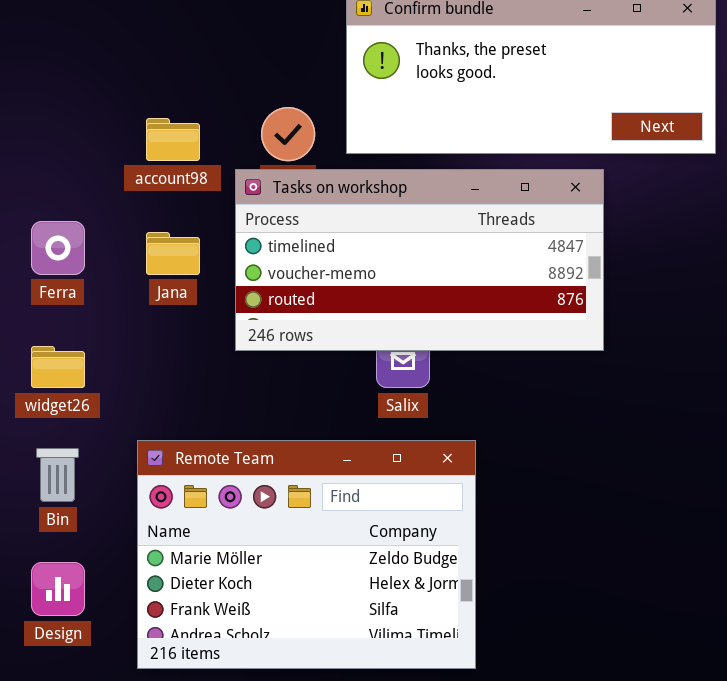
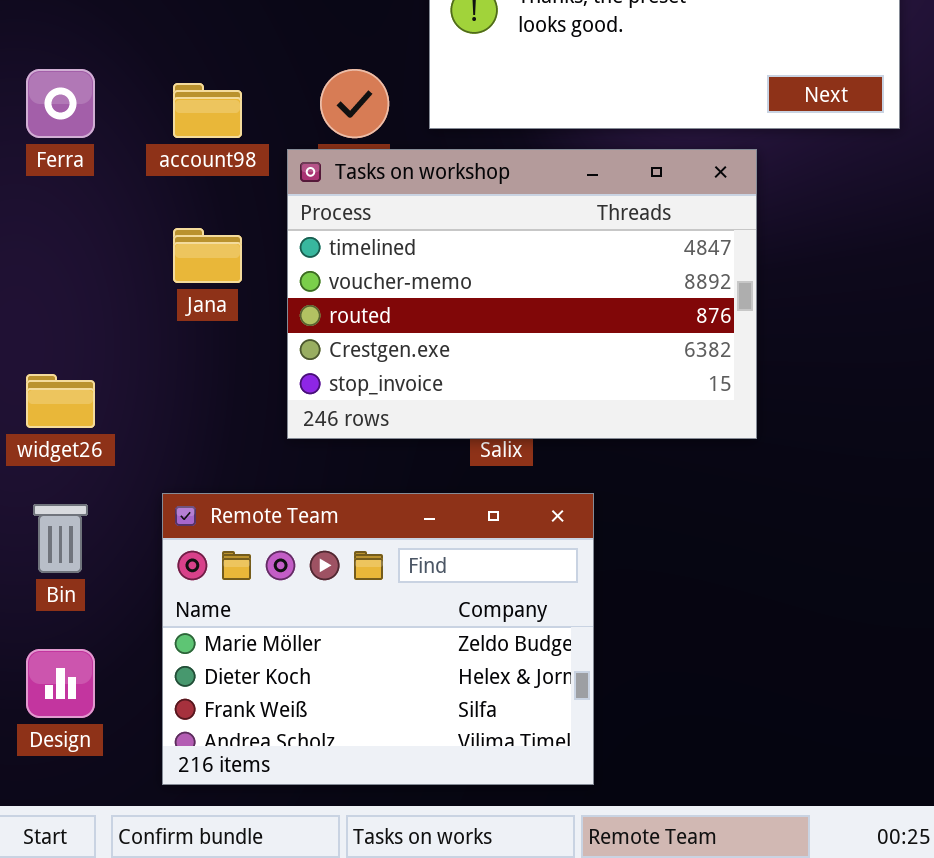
Tasks on workshop: [235,169,604,351] -> [287,149,757,439], resized
Ferra: [31,221,85,275] -> [26,69,95,138], moved

